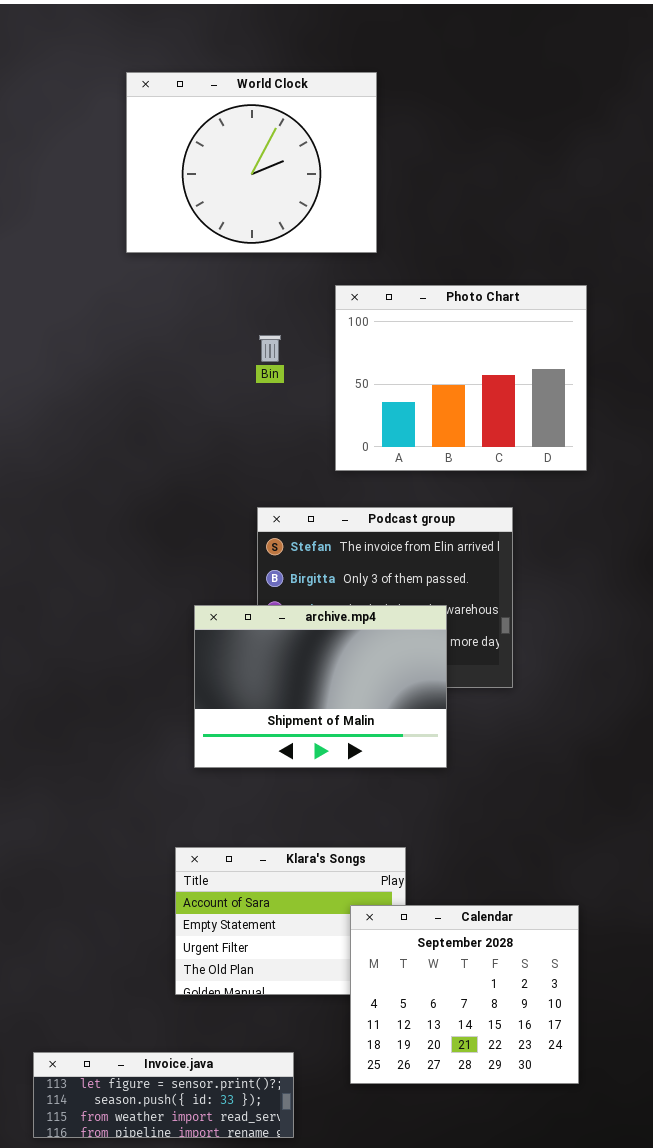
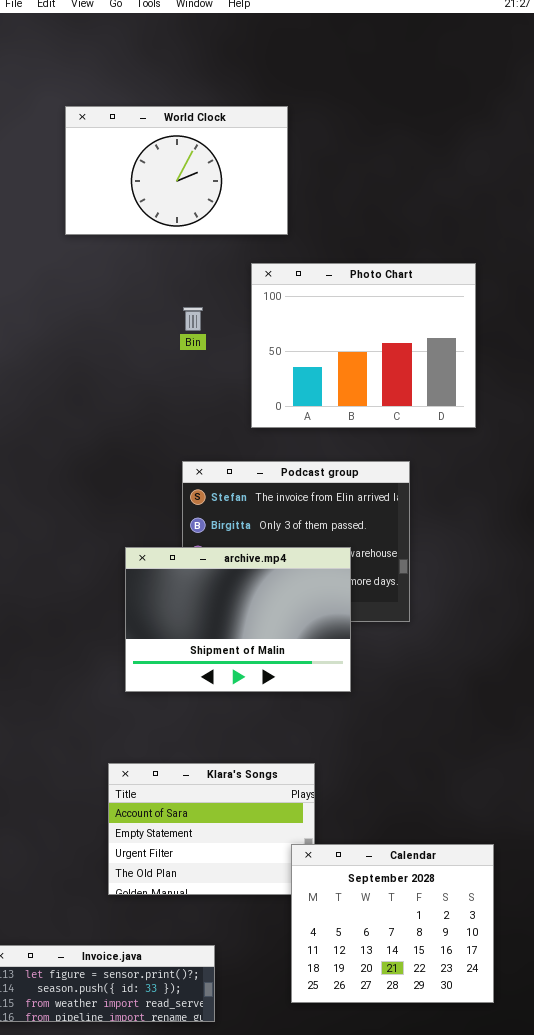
World Clock: [126,72,377,253] -> [65,106,288,235], resized
Calendar: [350,905,579,1084] -> [291,844,494,1003], moved

